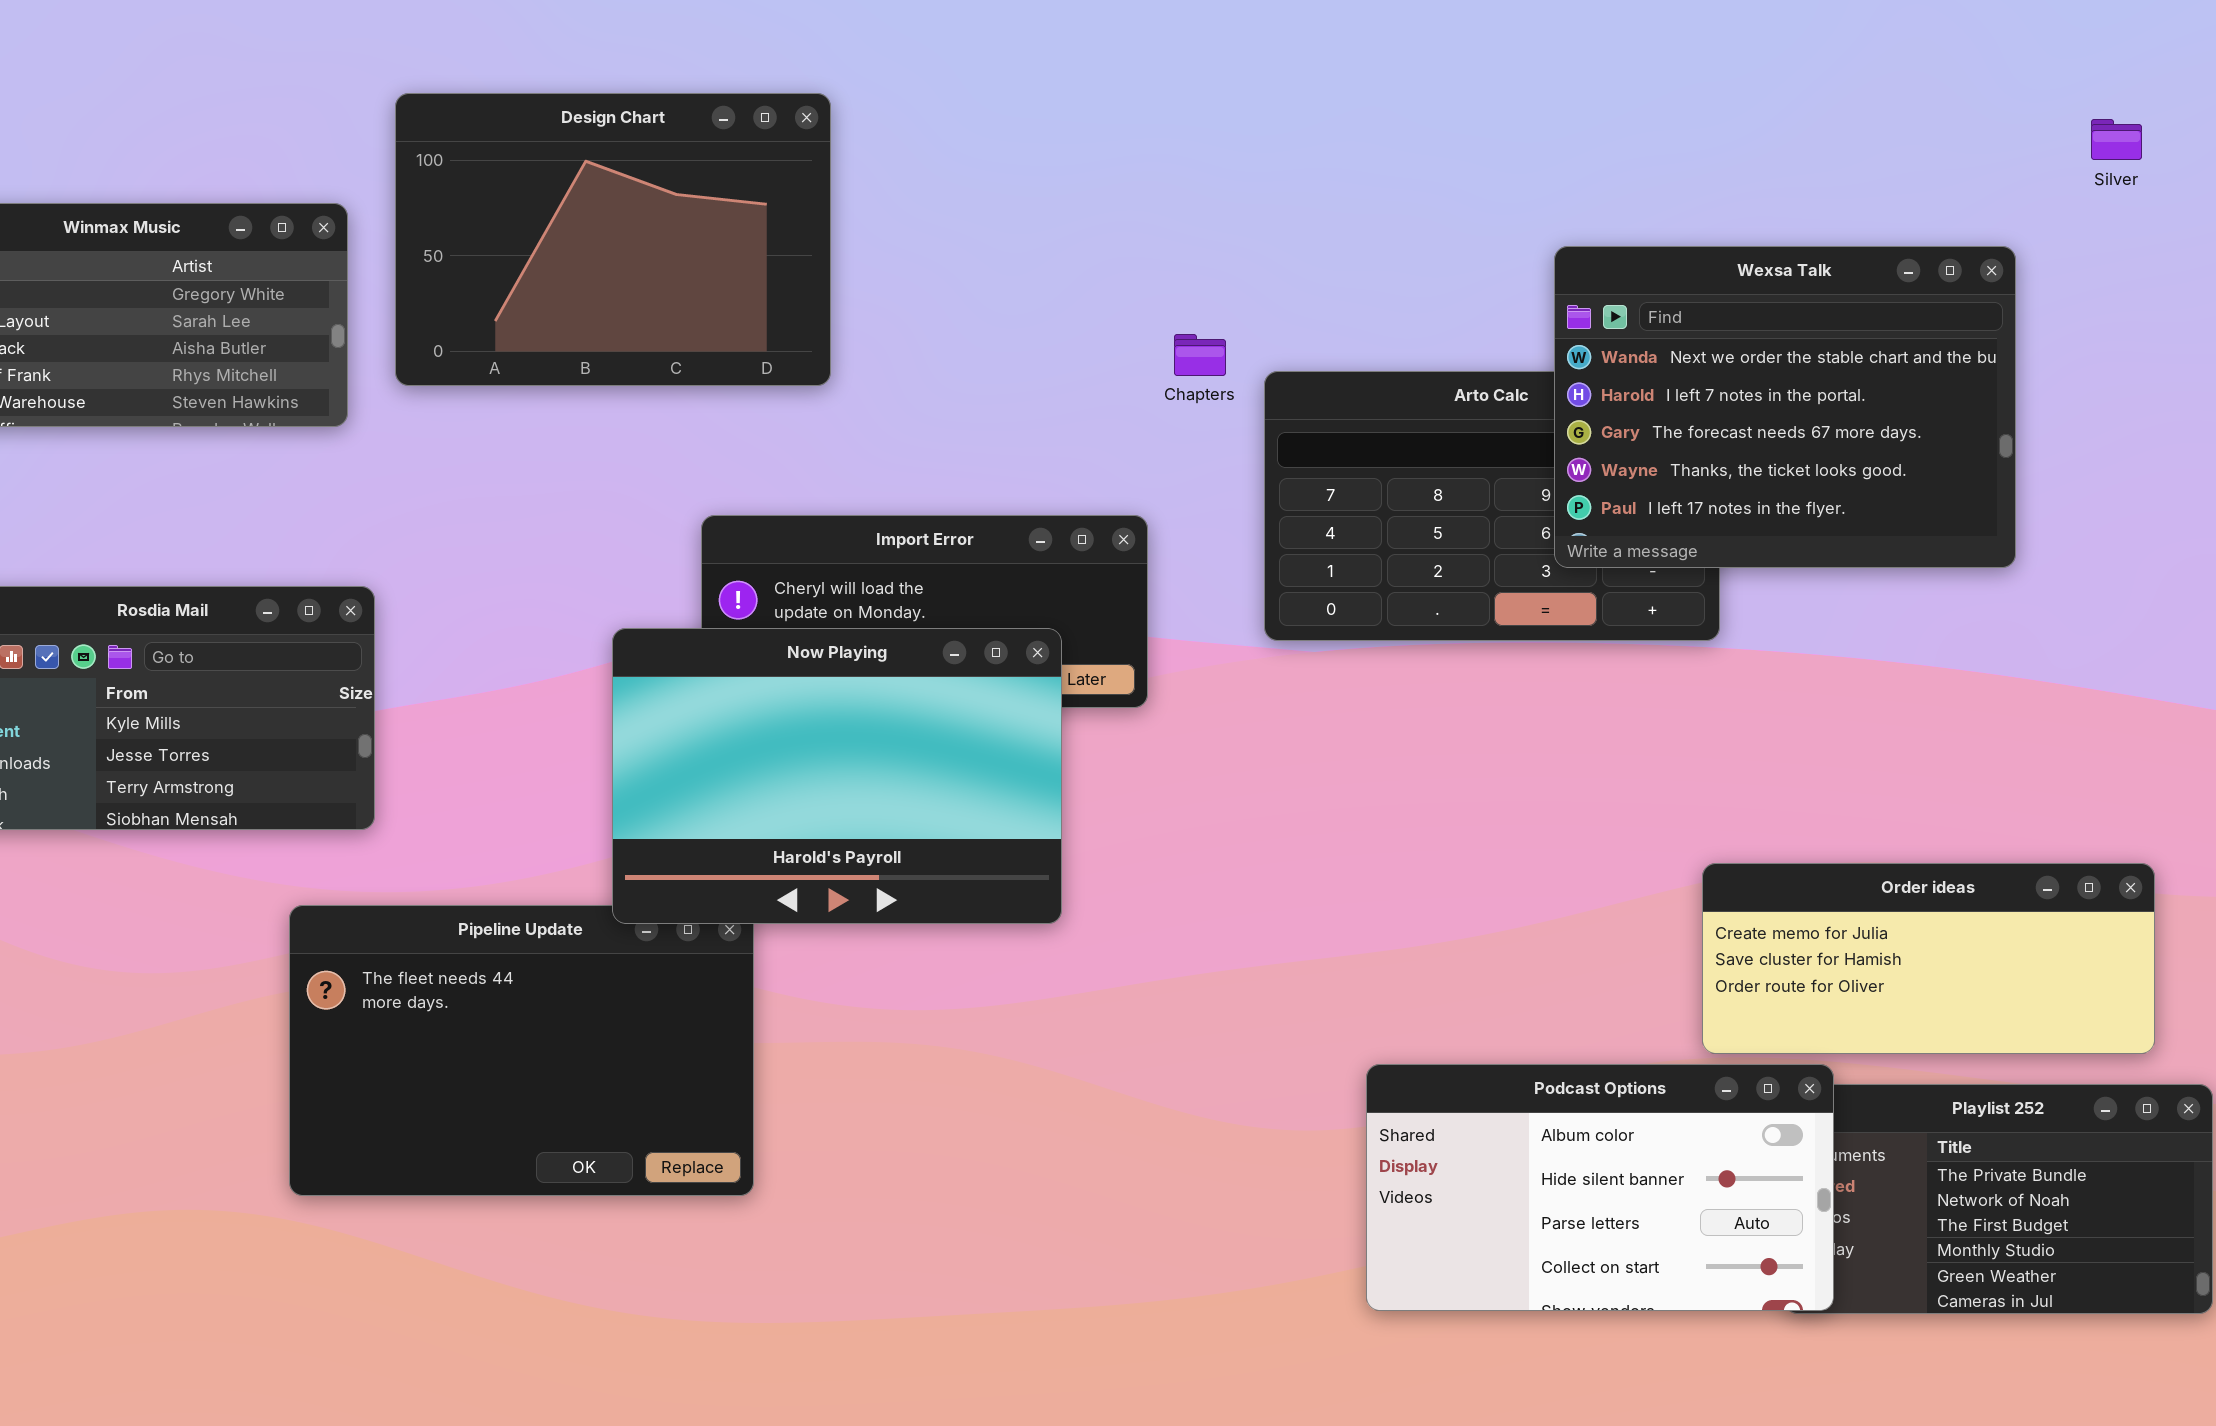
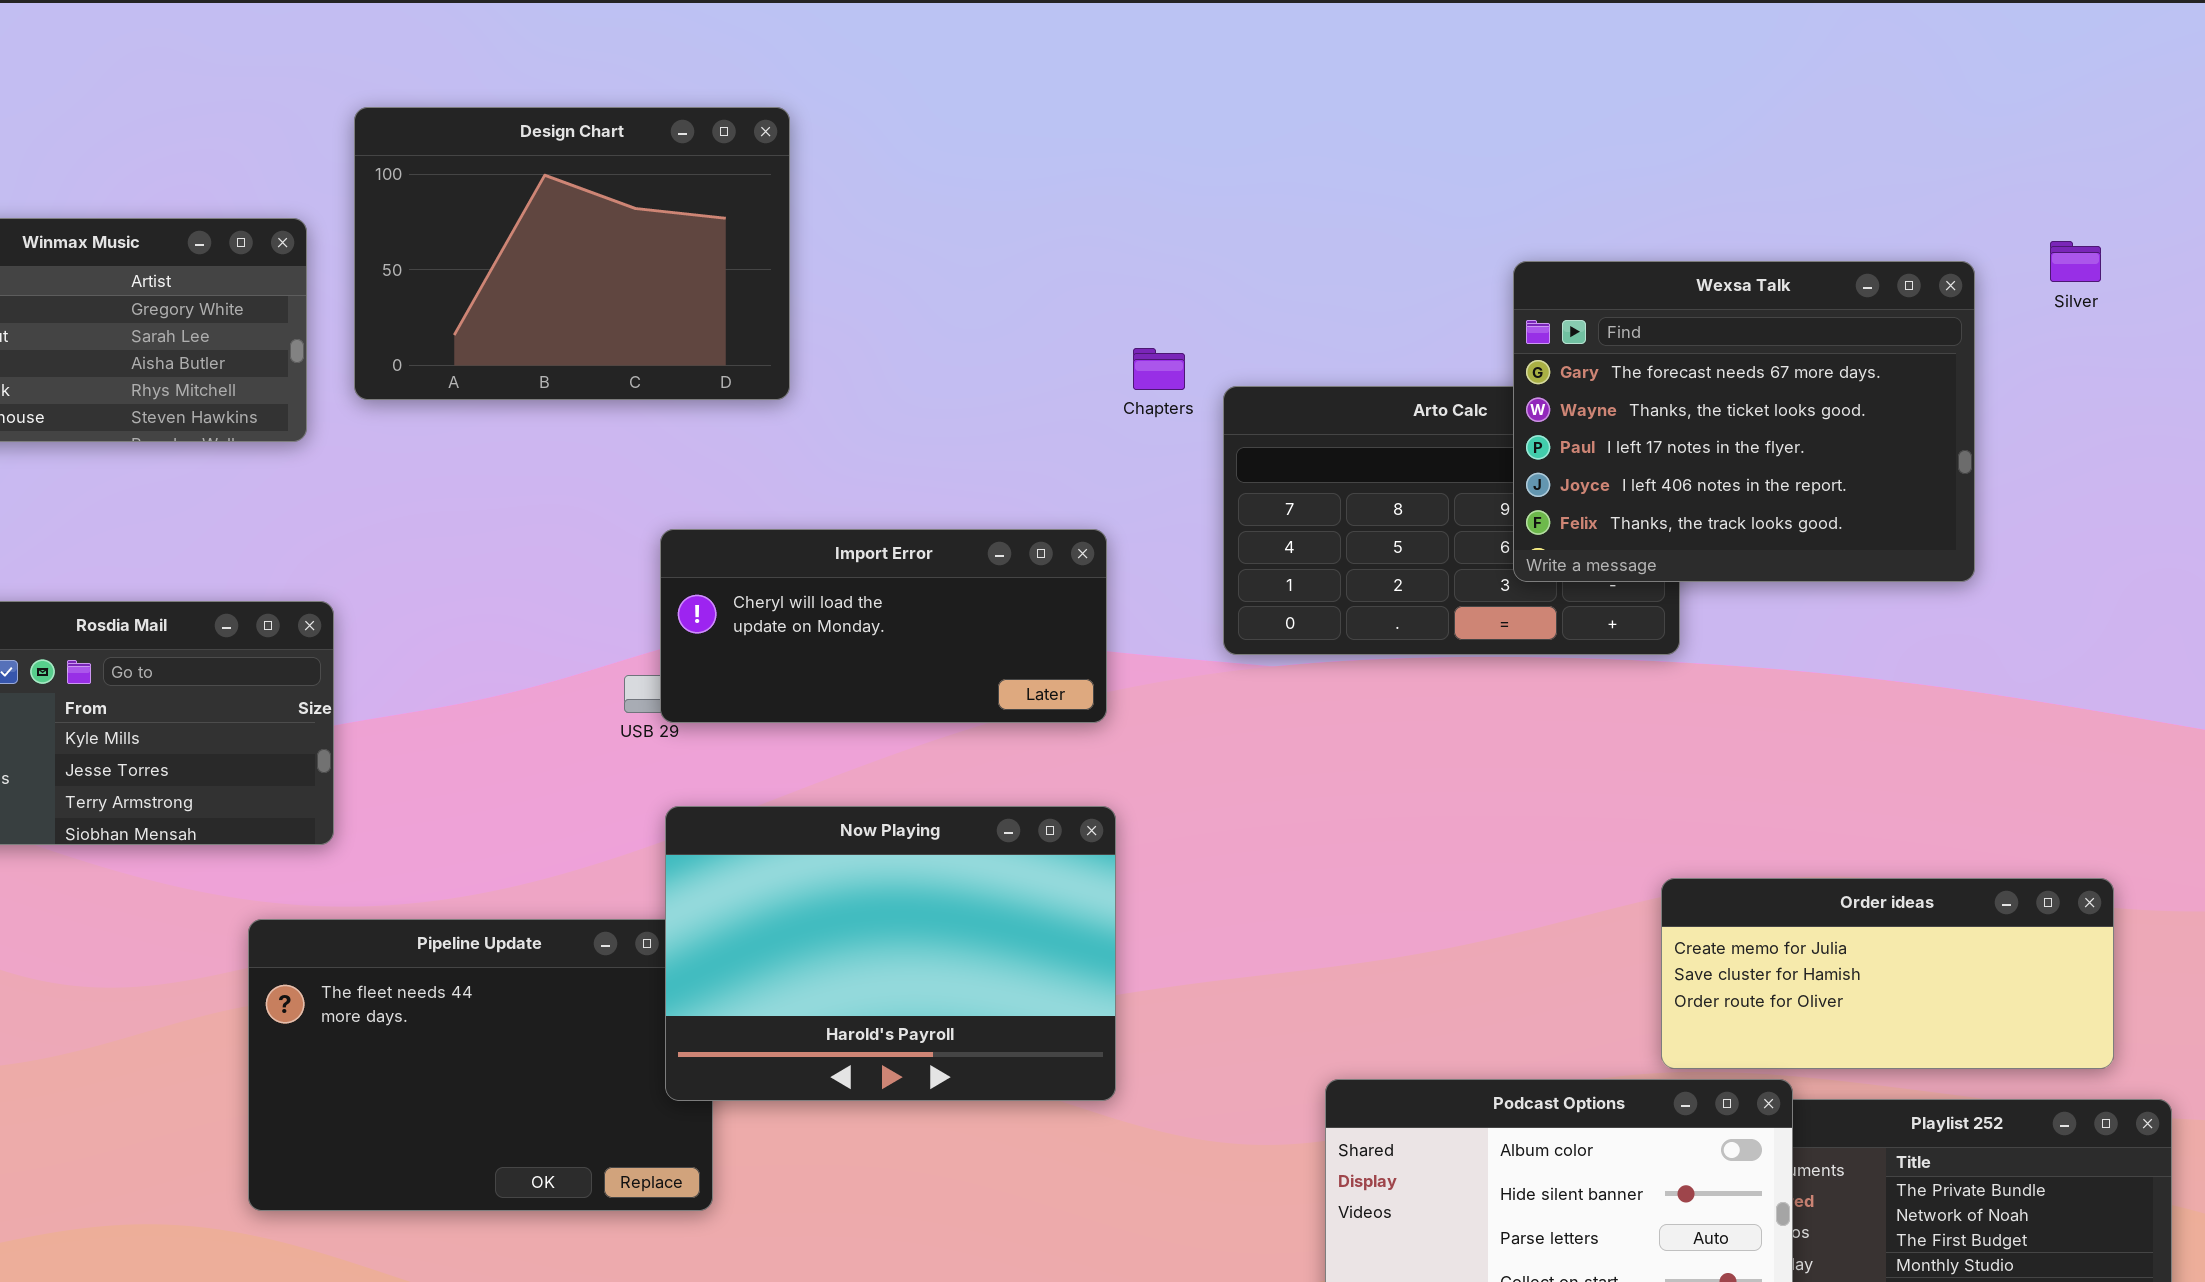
Silver: [2091,119,2142,160] -> [2050,241,2101,282], moved
Wexsa Talk: [1554,246,2016,568] -> [1513,261,1975,582], scrolled down 2 rows
Now Playing: [612,628,1062,924] -> [665,806,1116,1101], moved

